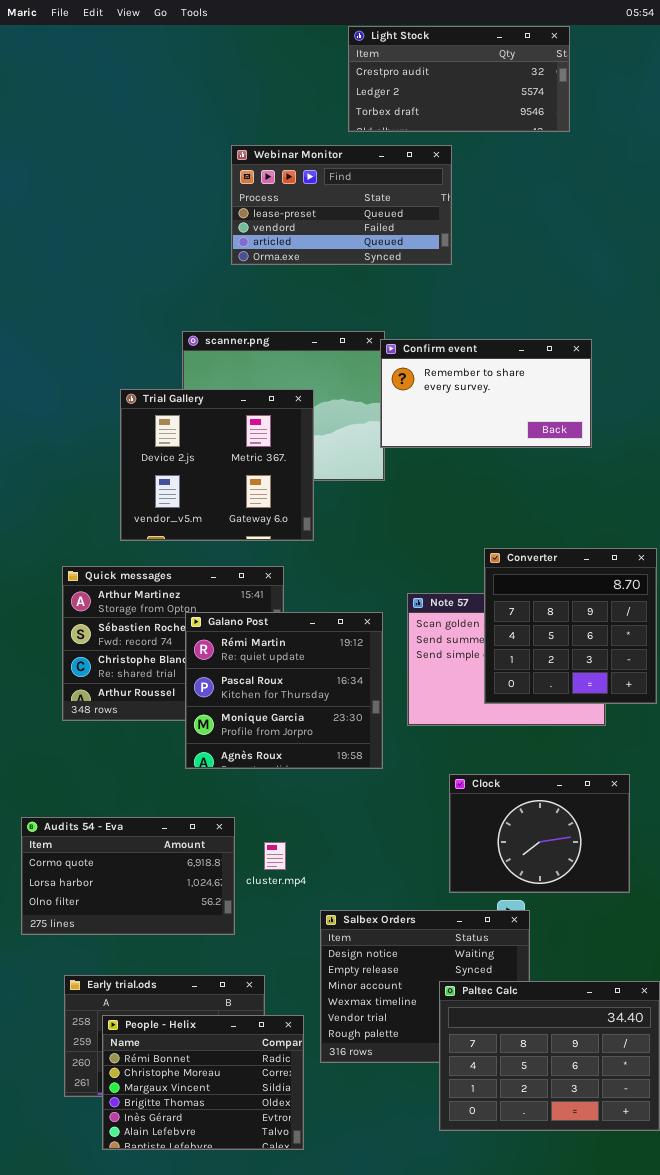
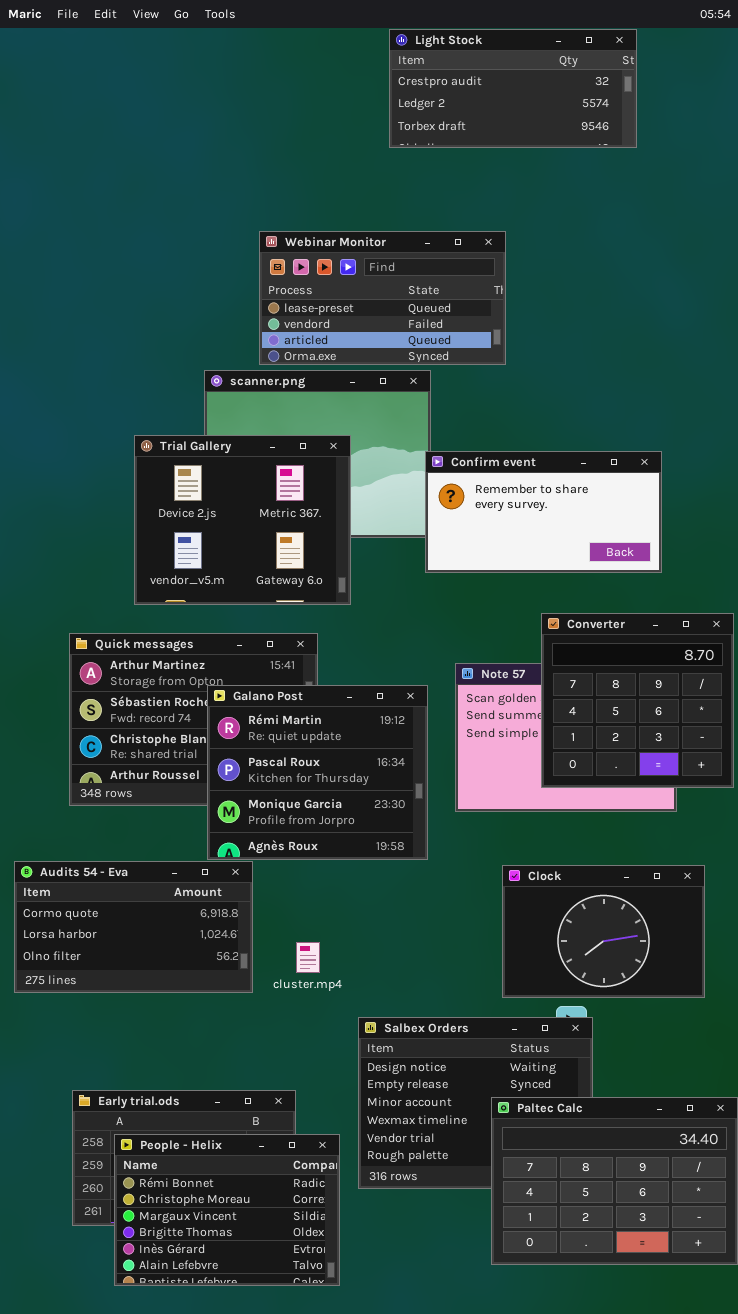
Webinar Monitor: [231,145,452,265] -> [259,231,506,365], moved
Confirm event: [380,339,592,448] -> [425,451,662,573], moved
Audits 54 - Eva: [21,817,235,935] -> [14,861,253,993], moved

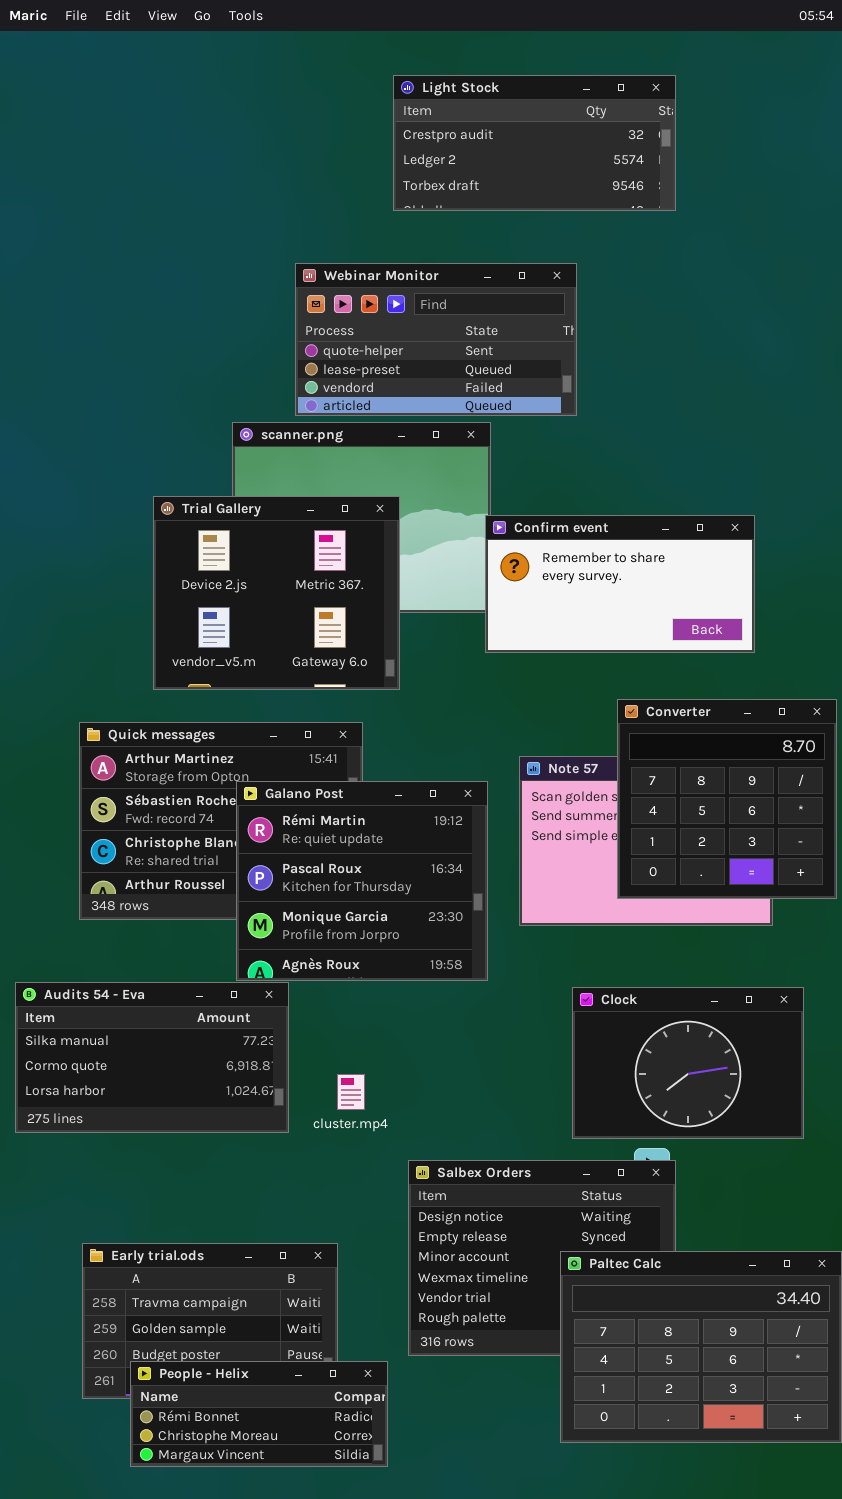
Light Stock: [389,29,637,148] -> [393,75,676,211], moved
Webinar Monitor: [259,231,506,365] -> [295,263,577,416], scrolled up 1 row
Audits 54 - Eva: [14,861,253,993] -> [15,982,289,1133], scrolled up 1 row
People - Helix: [114,1134,340,1286] -> [130,1361,388,1467], resized

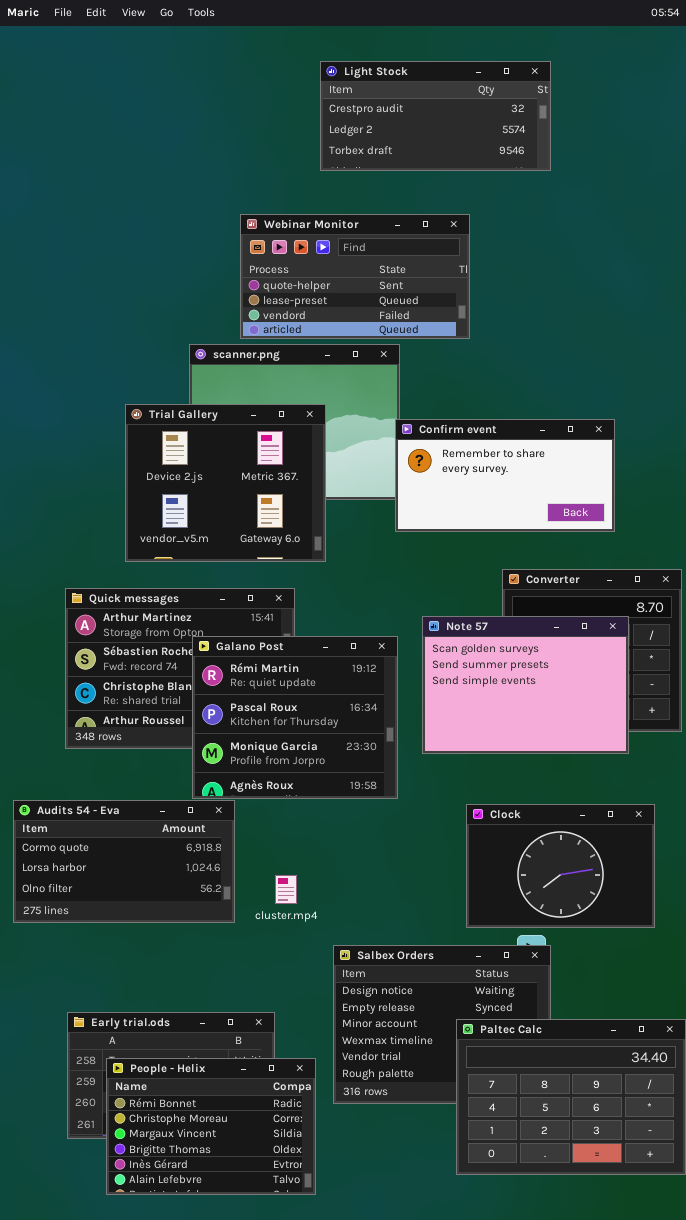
Note 57: [519,756,773,926] -> [422,616,629,754], raised
Audits 54 - Eva: [15,982,289,1133] -> [13,800,235,923], scrolled down 1 row
People - Helix: [130,1361,388,1467] -> [106,1058,316,1195], resized

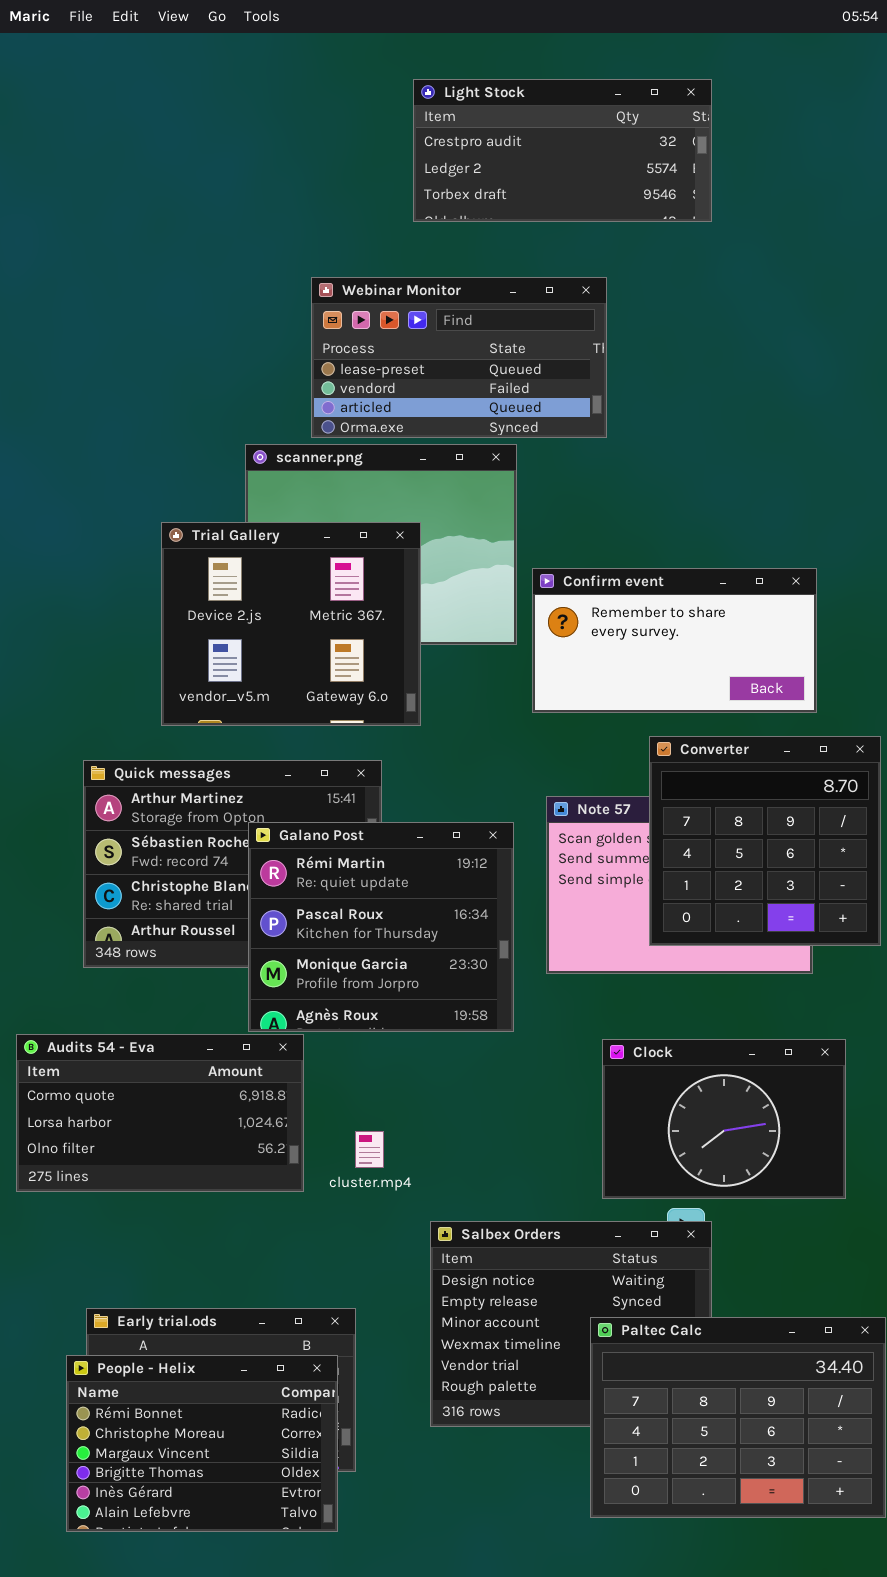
Webinar Monitor: [240,214,470,339] -> [311,277,607,438], scrolled down 1 row
Confirm event: [395,419,615,532] -> [532,568,817,713], moved
Converter: [502,569,682,732] -> [649,736,881,946], raised
People - Helix: [106,1058,316,1195] -> [66,1355,338,1532], moved

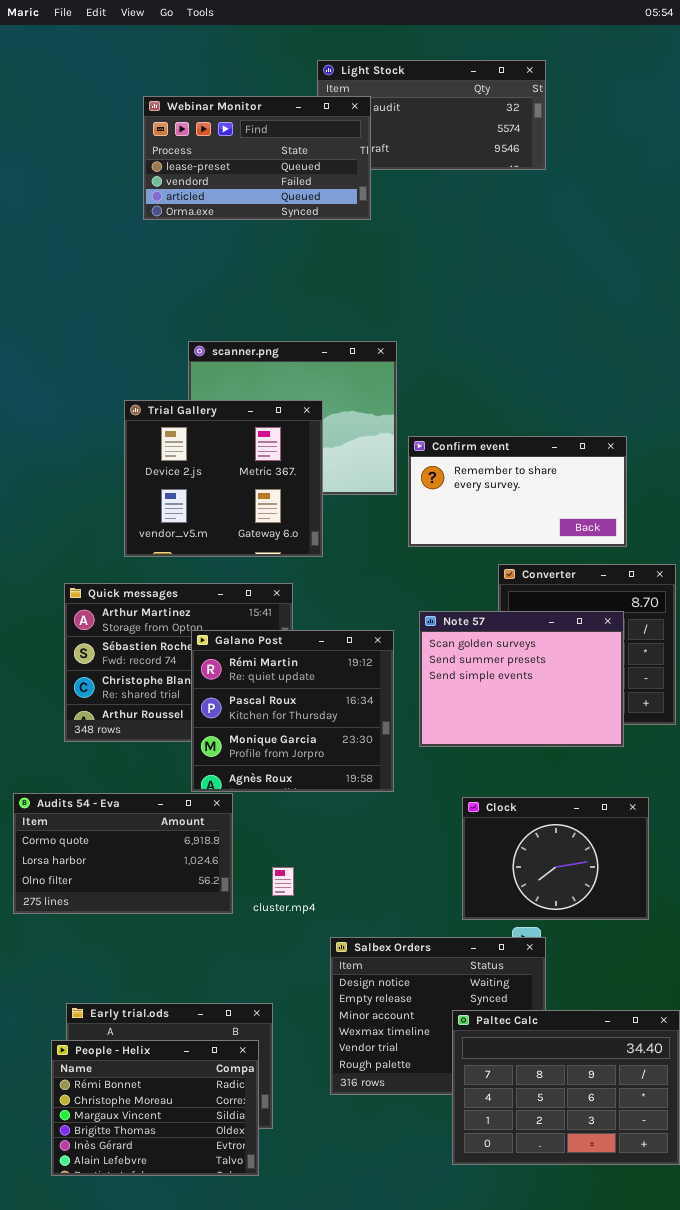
Webinar Monitor: [311,277,607,438] -> [143,96,371,220], moved
Note 57: [546,796,813,974] -> [419,611,624,747], raised

